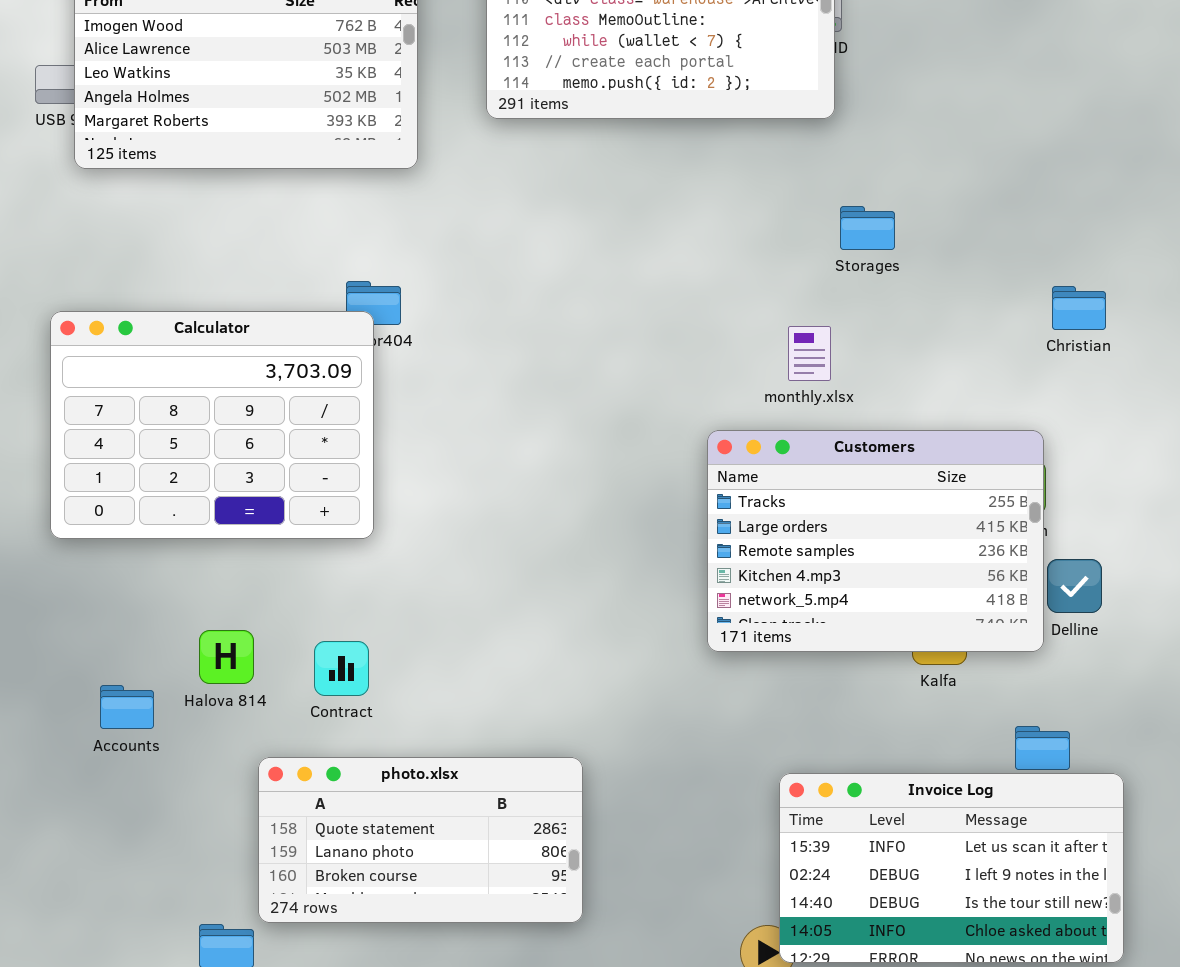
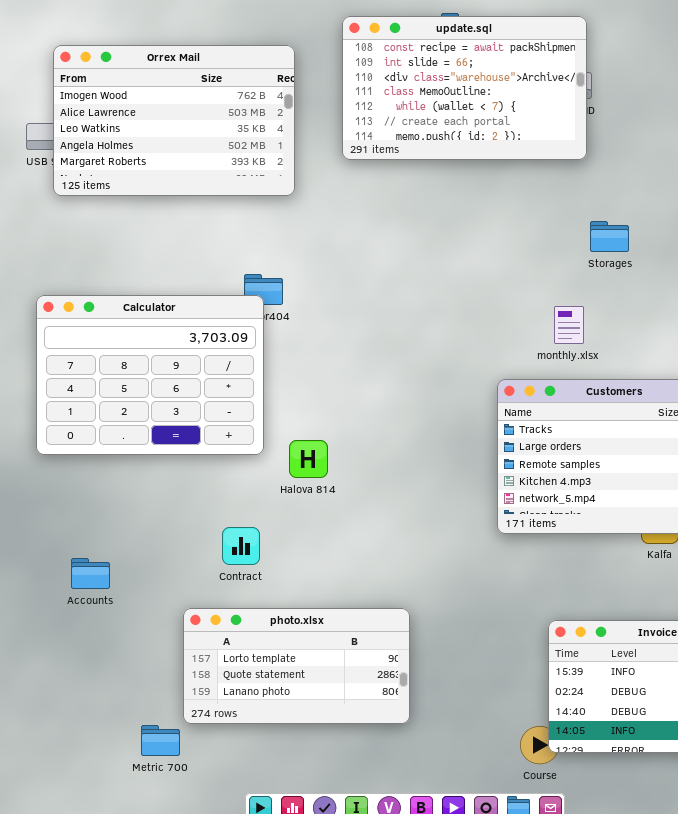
Halova 814: [199,630,254,684] -> [289,440,328,478], moved
photo.xlsx: [258,757,583,923] -> [183,608,410,724], scrolled up 1 row

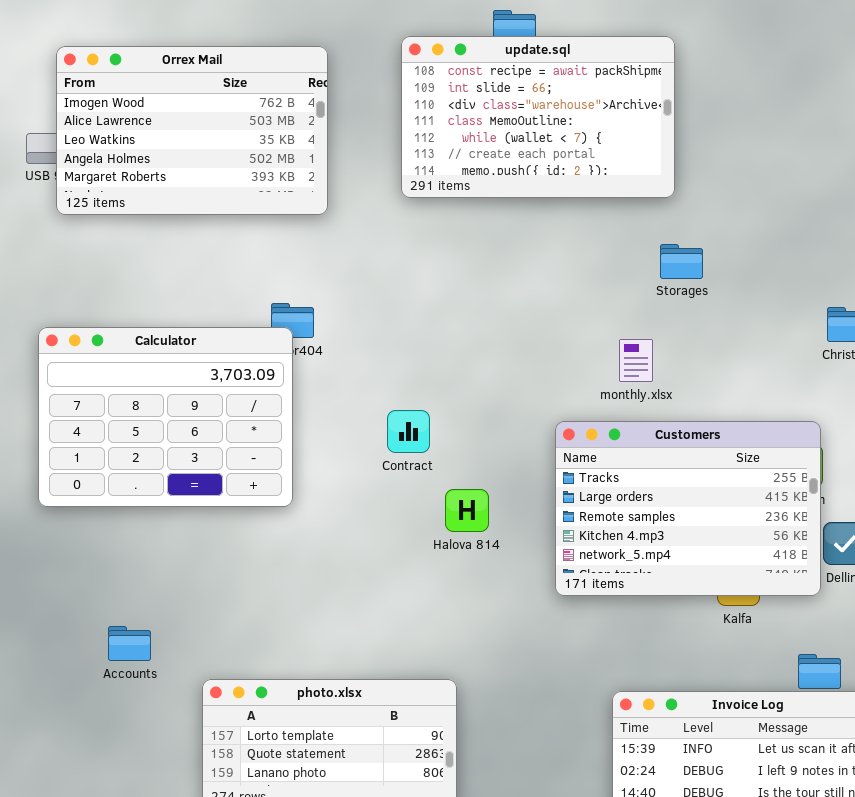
update.sql: [342,16,587,160] -> [401,36,675,198], moved
Halova 814: [289,440,328,478] -> [445,489,489,532], moved
Contract: [222,527,260,565] -> [387,410,430,453], moved
Accounts: [71,558,110,589] -> [108,626,151,661], moved

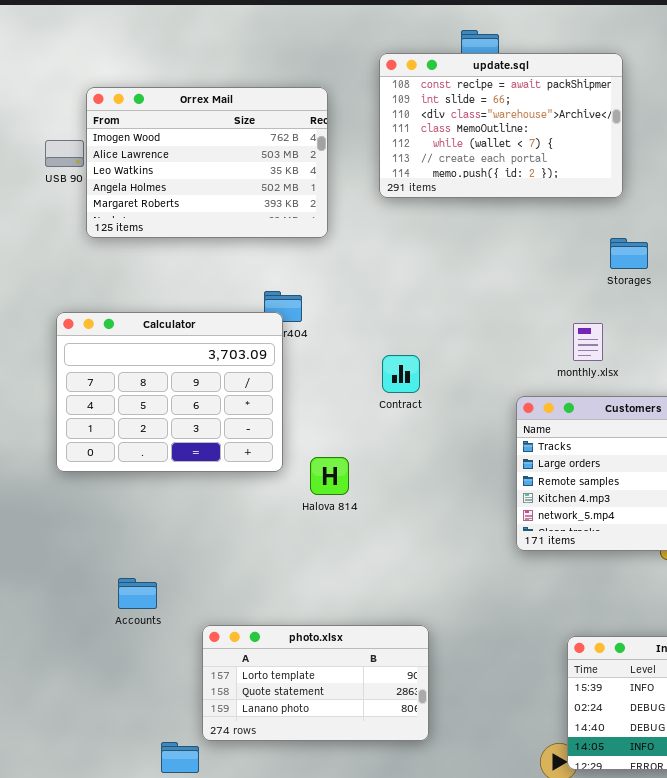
Orrex Mail: [56,46,328,215] -> [86,87,328,238], moved
Contract: [387,410,430,453] -> [382,355,420,393], moved
Halova 814: [445,489,489,532] -> [310,457,349,495], moved

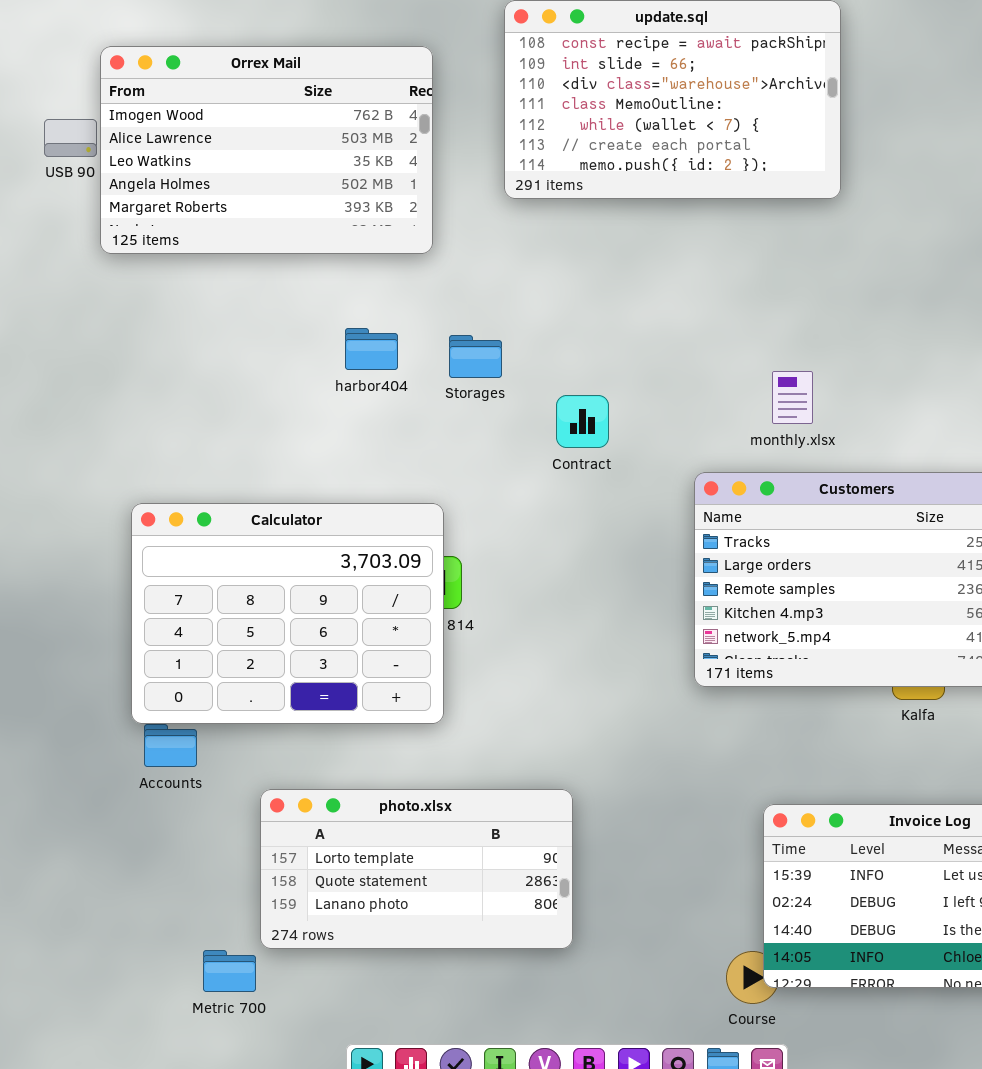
Storages: [610,238,648,269] -> [449,335,502,378], moved
Calculator: [56,312,283,472] -> [131,503,444,724], moved
Contract: [382,355,420,393] -> [556,395,609,448], moved

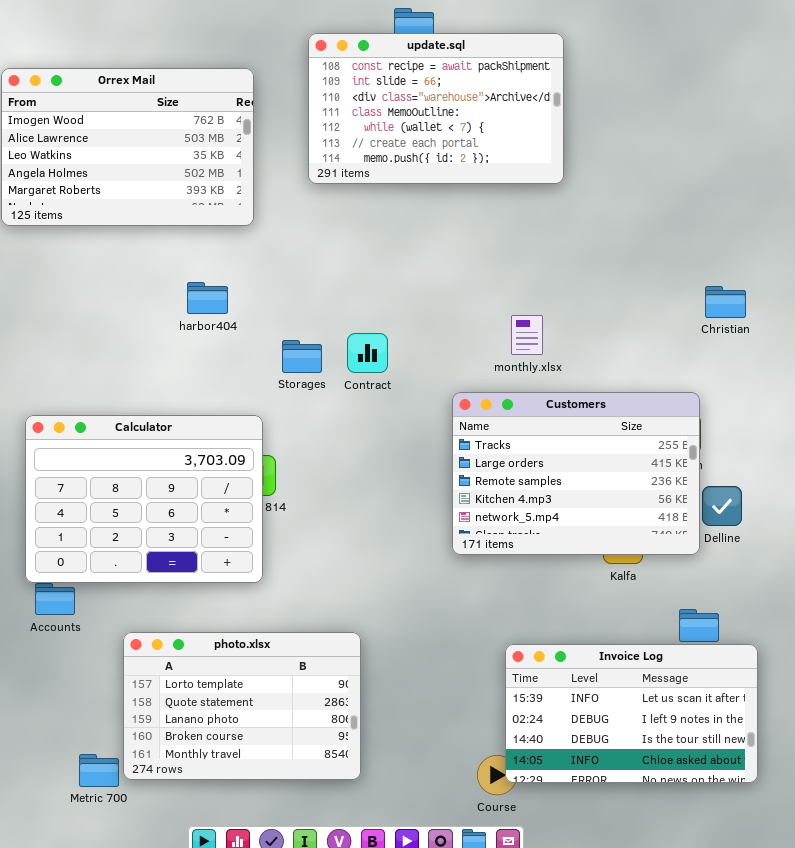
Storages: [449,335,502,378] -> [282,340,322,373], moved
photo.xlsx: [260,789,573,949] -> [123,632,361,780], resized

